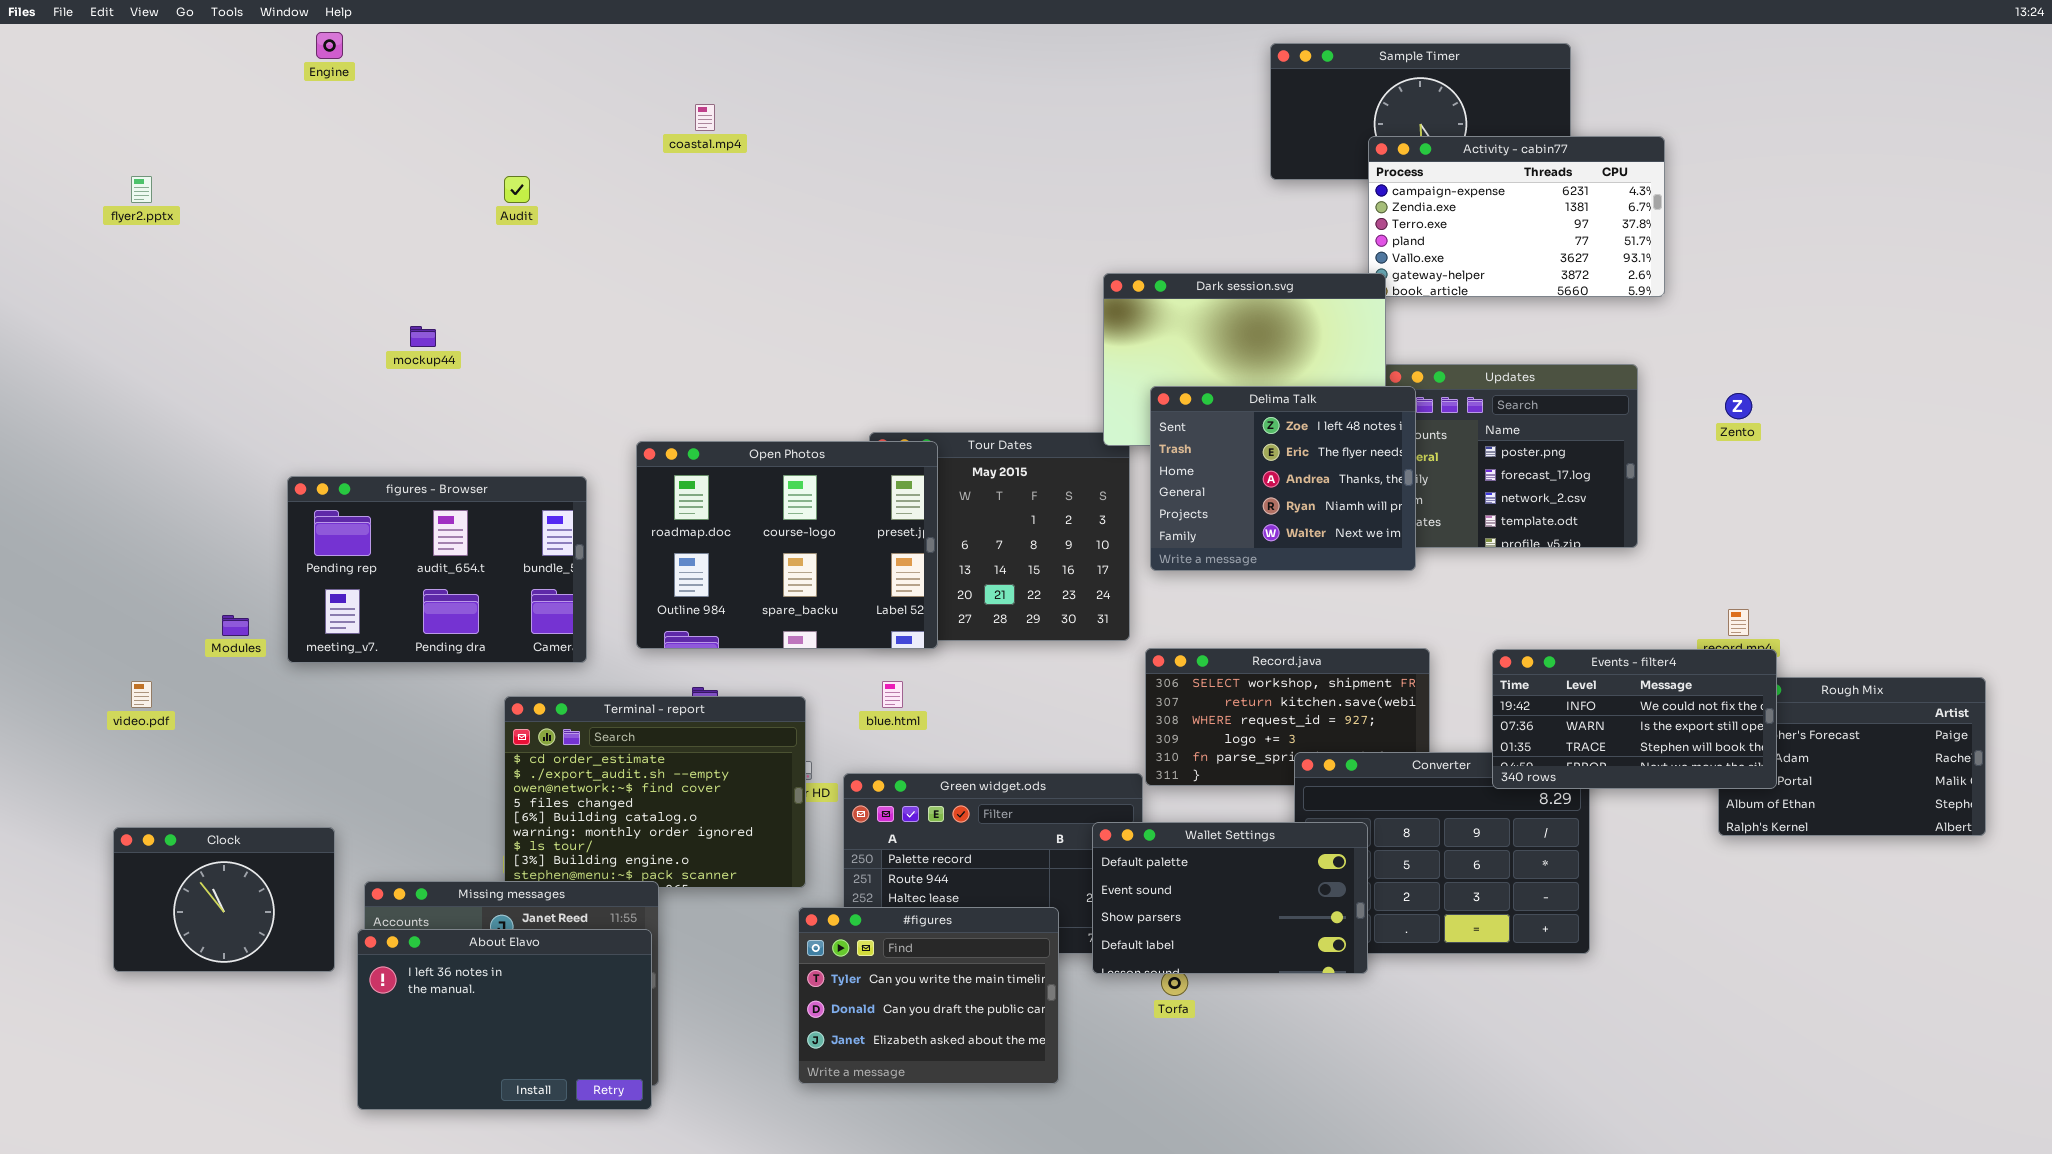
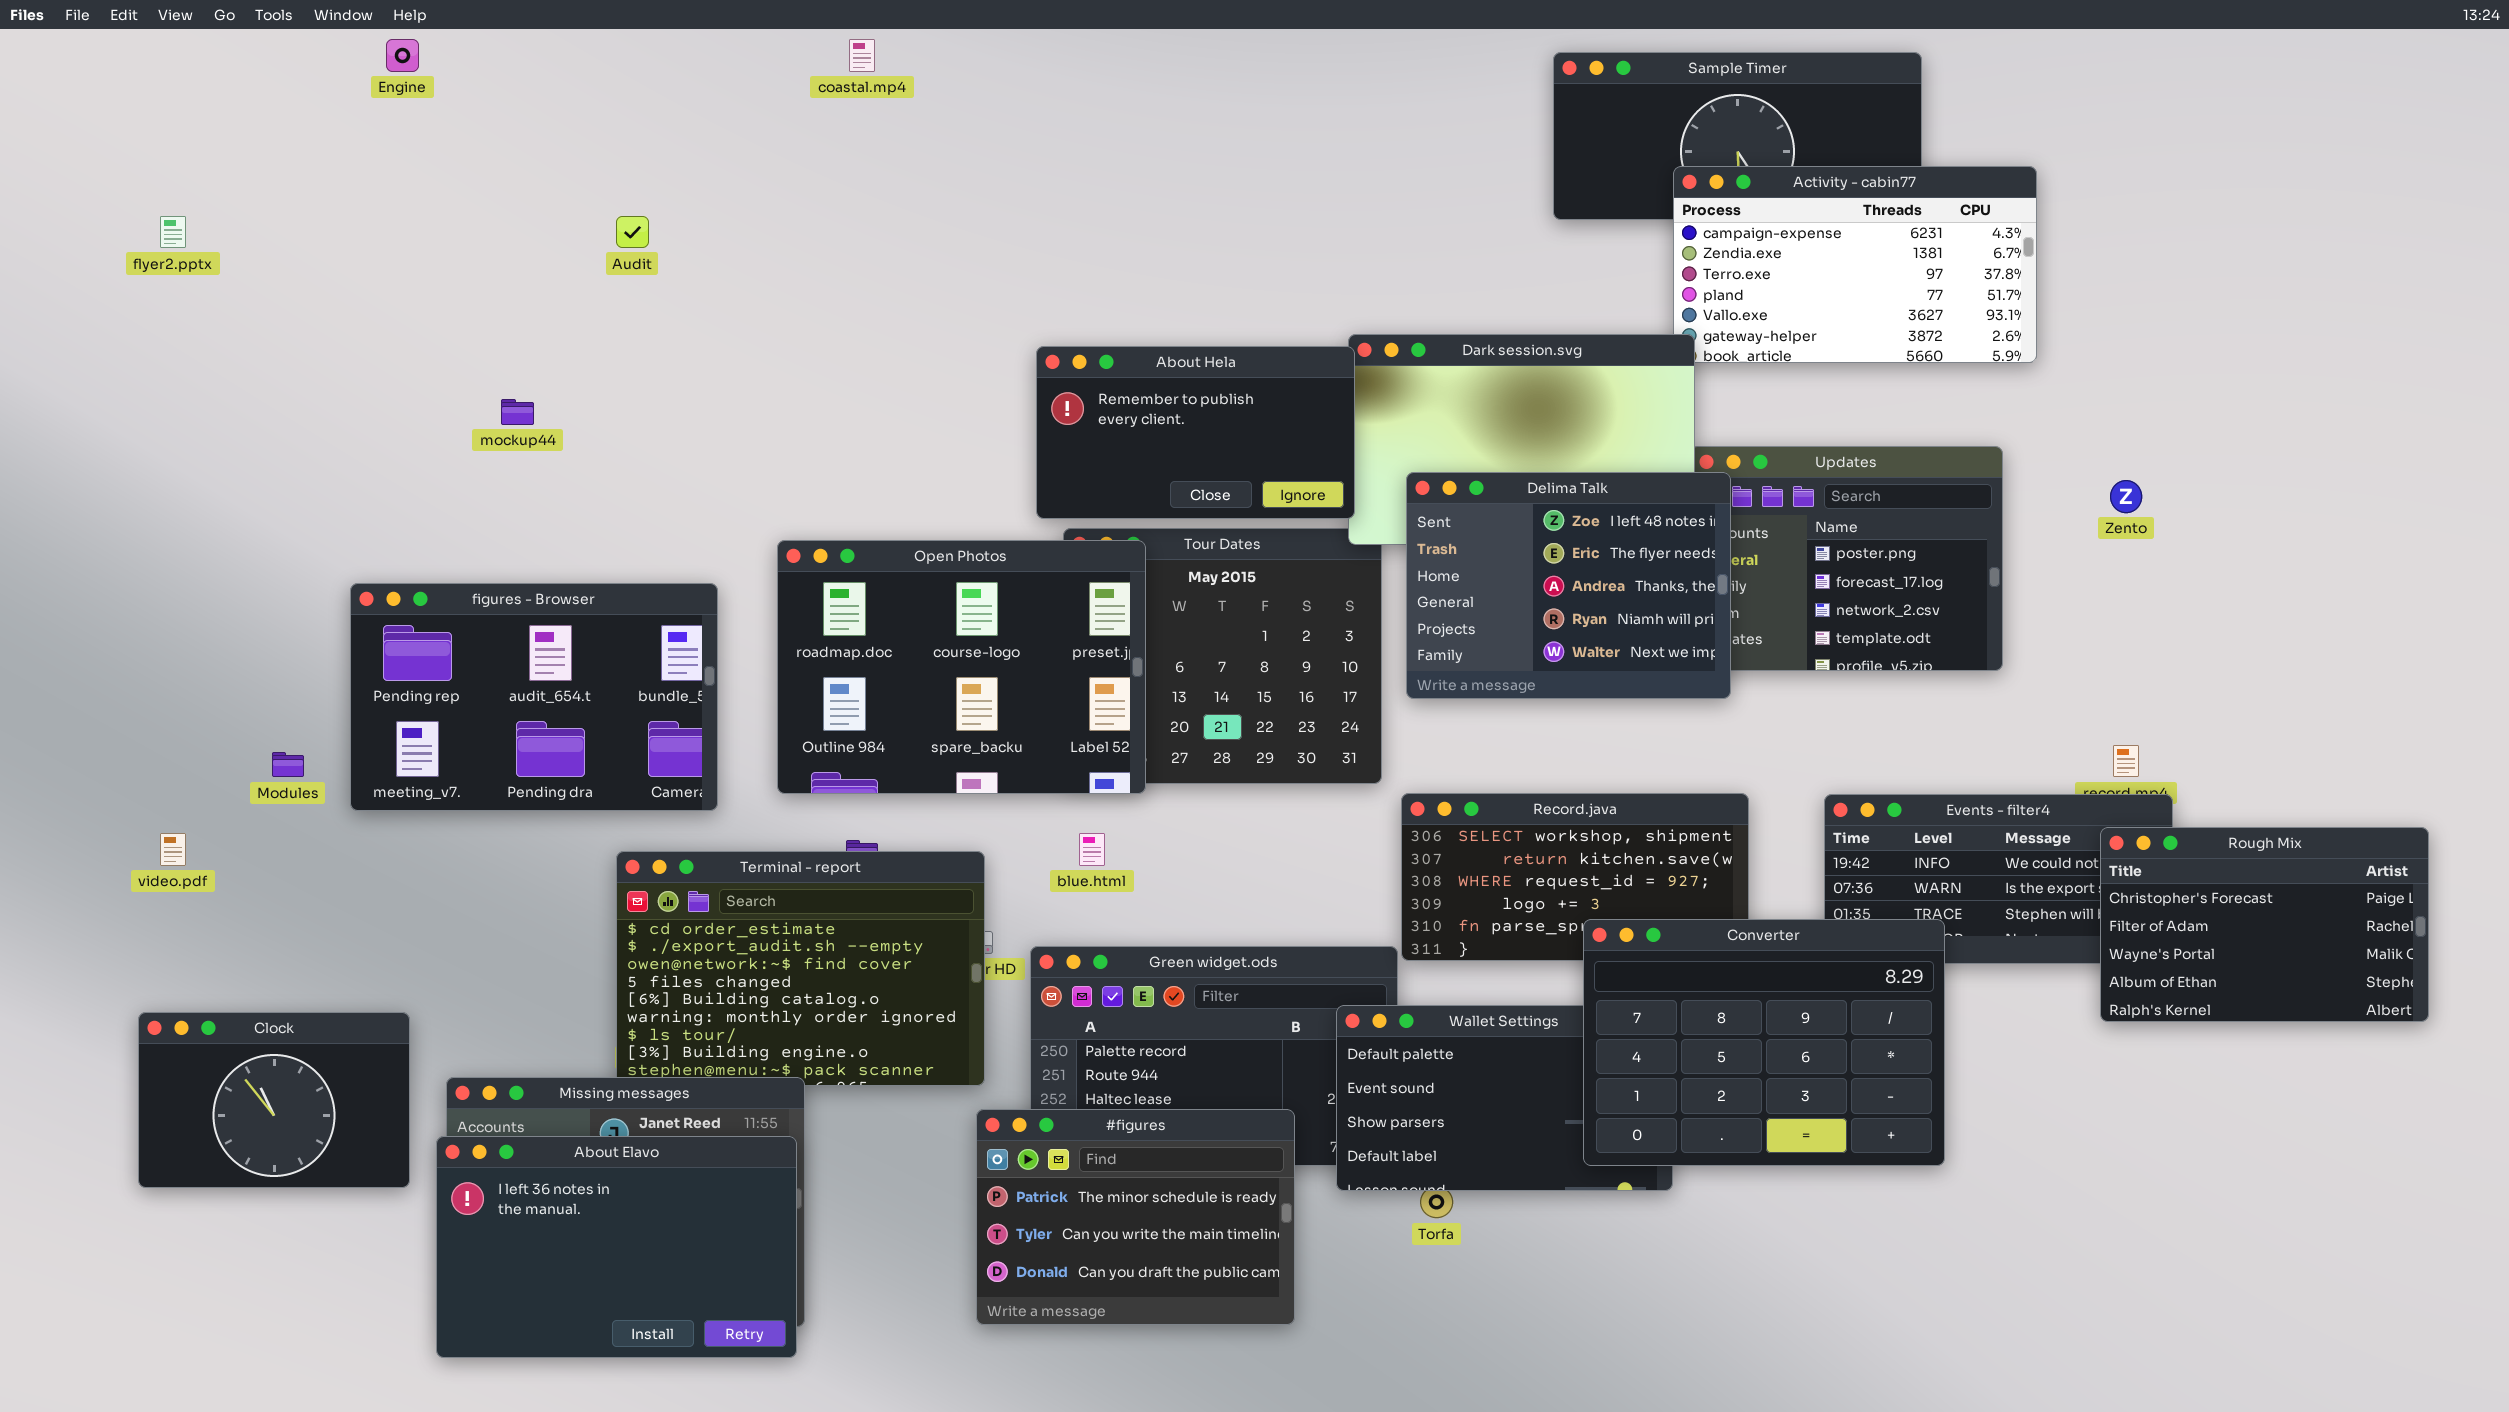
coastal.mp4: [695,104,715,131] -> [849,39,875,72], moved
About Hela: none -> [1036,346,1355,519], opened
Rough Mix: [1718,677,1986,836] -> [2100,827,2429,1022], raised
Converter: [1294,752,1590,954] -> [1583,919,1945,1166], raised
#figures: [798,907,1059,1084] -> [976,1109,1295,1325], scrolled up 1 row

